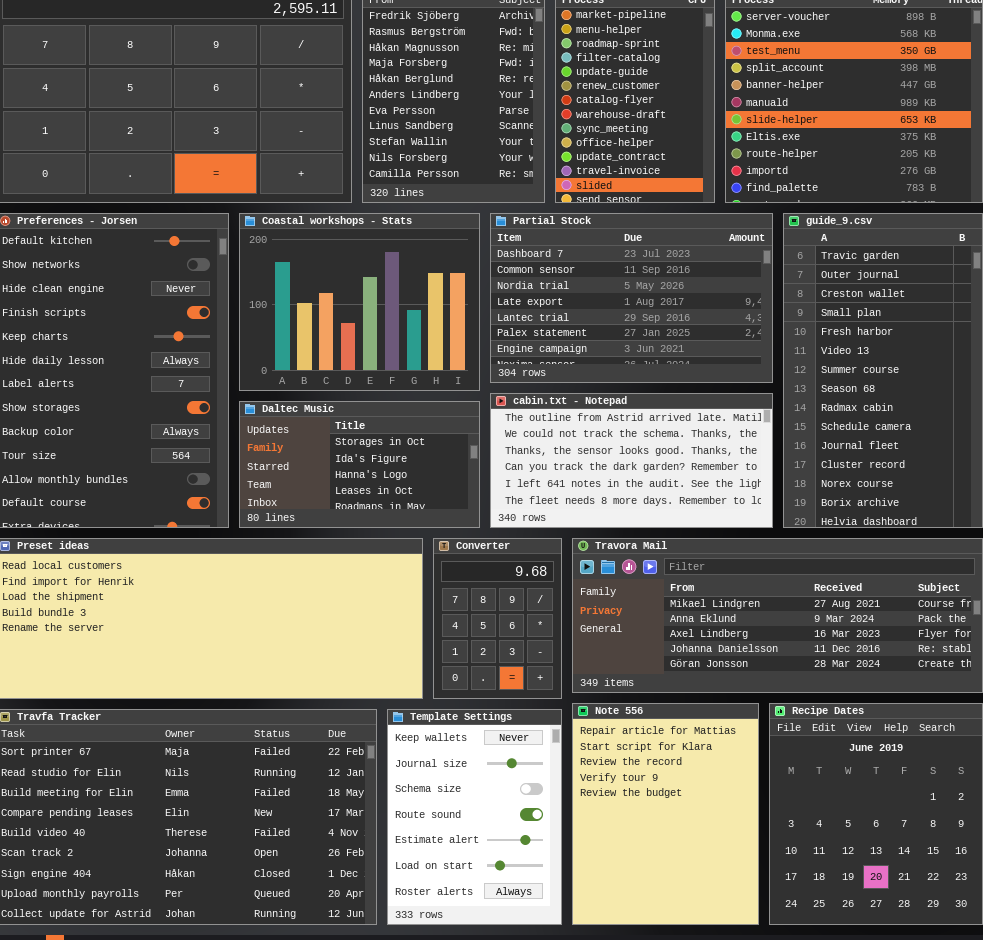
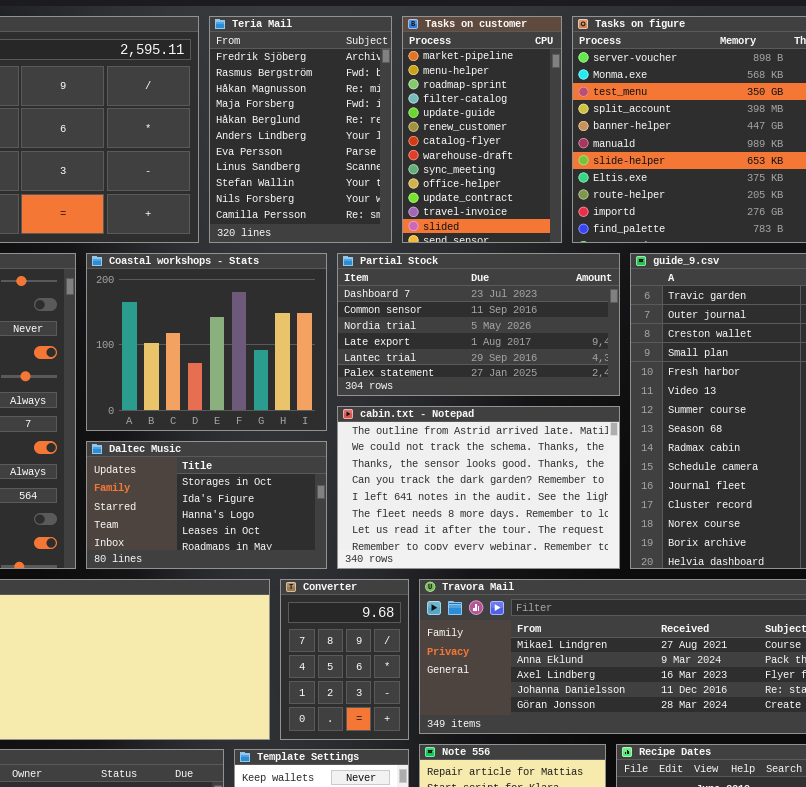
Partial Stock: [490,213,773,383] -> [337,253,620,396], resized
cabin.txt - Notepad: [490,393,773,528] -> [337,406,620,569], resized

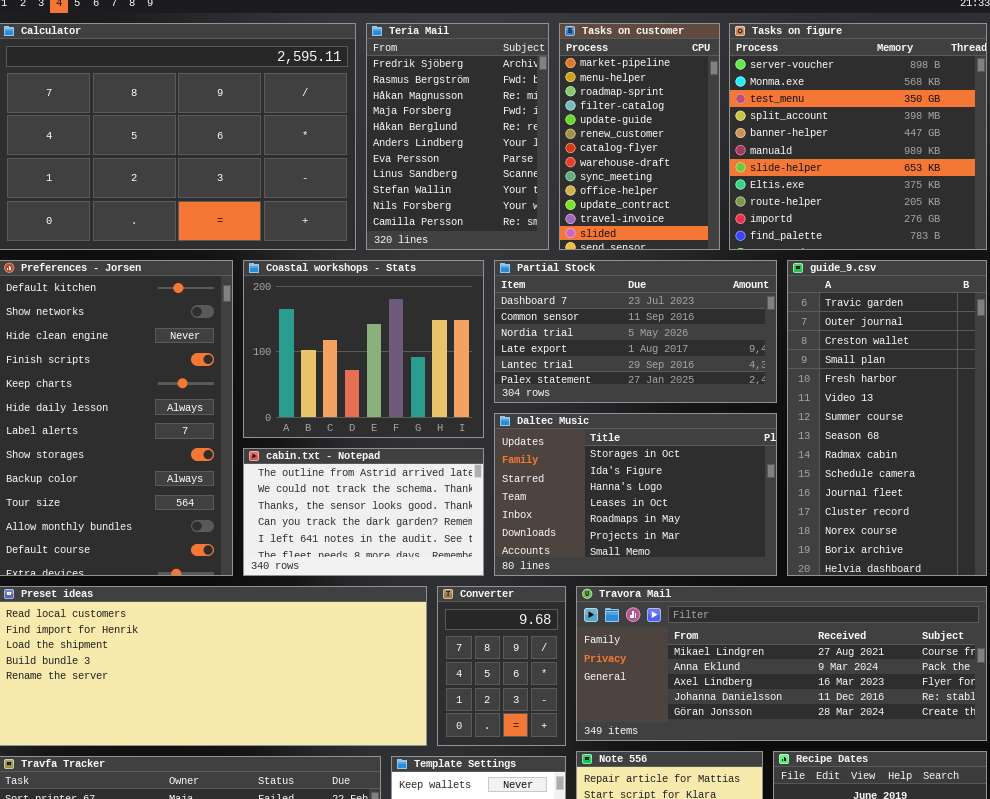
cabin.txt - Notepad: [337,406,620,569] -> [243,448,484,576], moved, resized
Daltec Music: [86,441,327,569] -> [494,413,777,576], moved, resized

